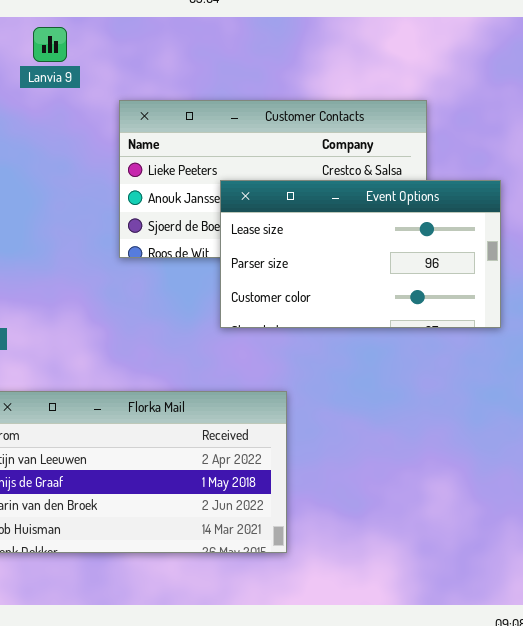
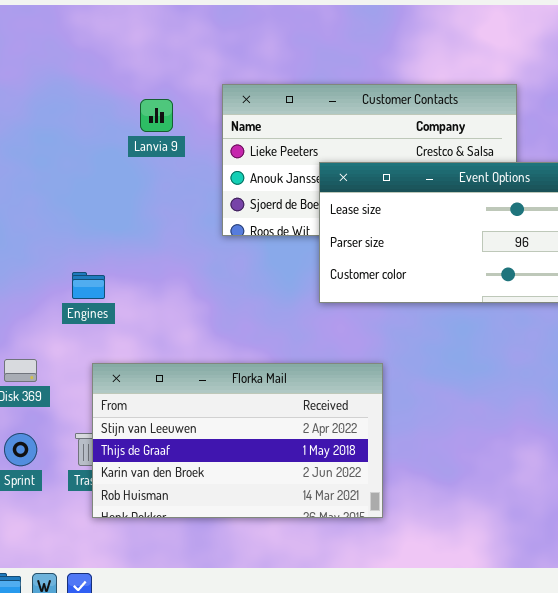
Lanvia 9: [33,27,67,62] -> [140,99,173,132], moved

